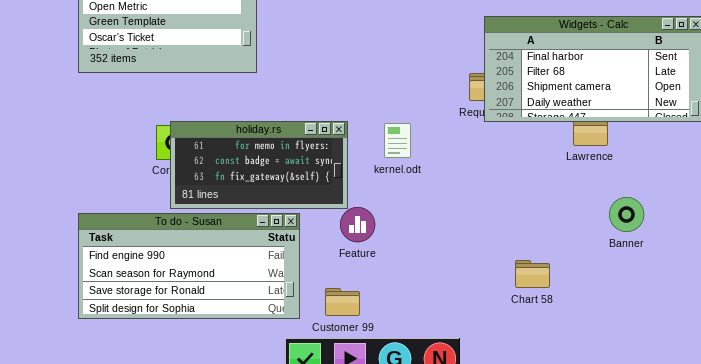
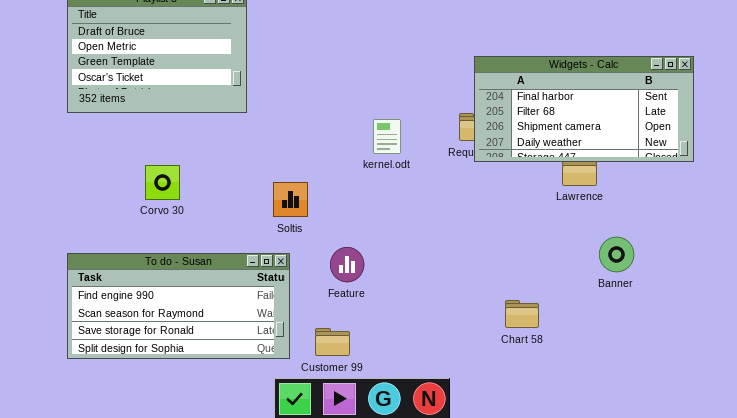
holiday.rs: [170,121,348,209] -> none, closed
kernel.odt: [384,123,411,158] -> [373,119,401,154], moved

